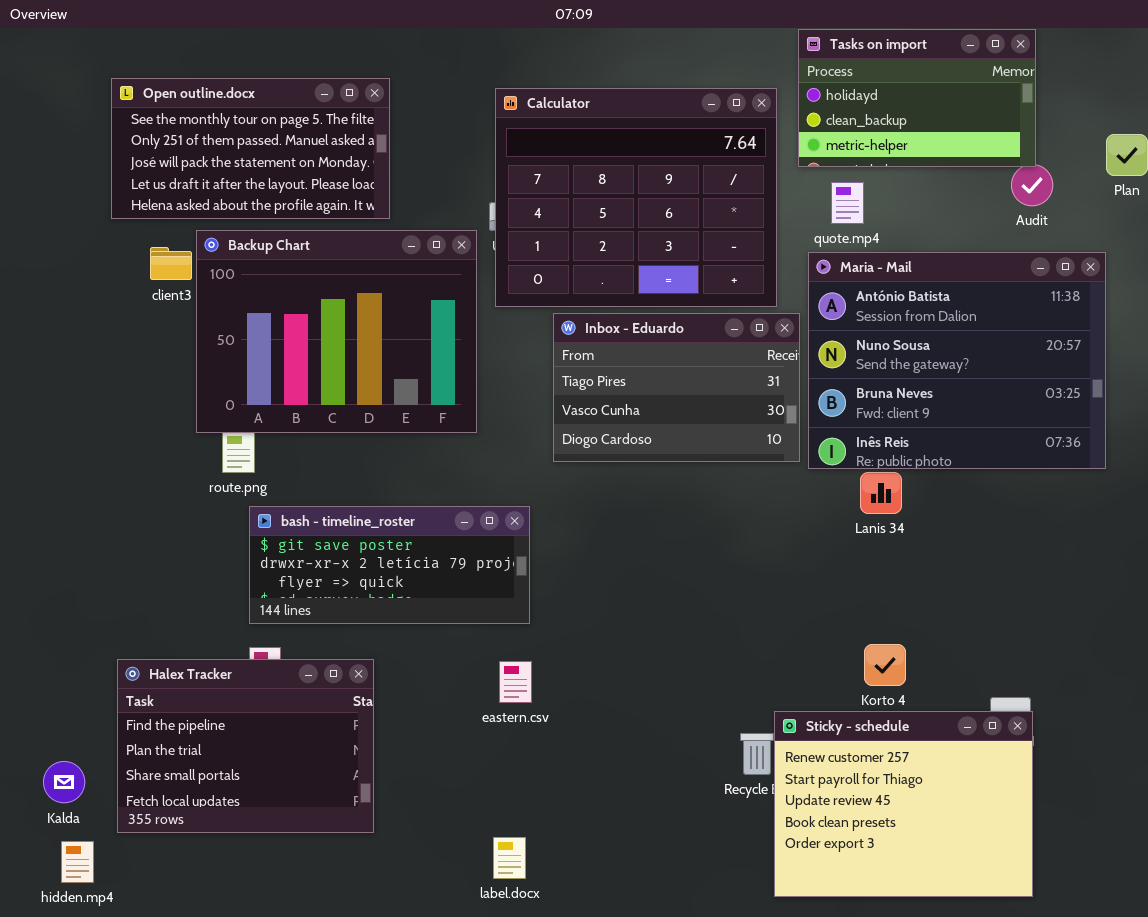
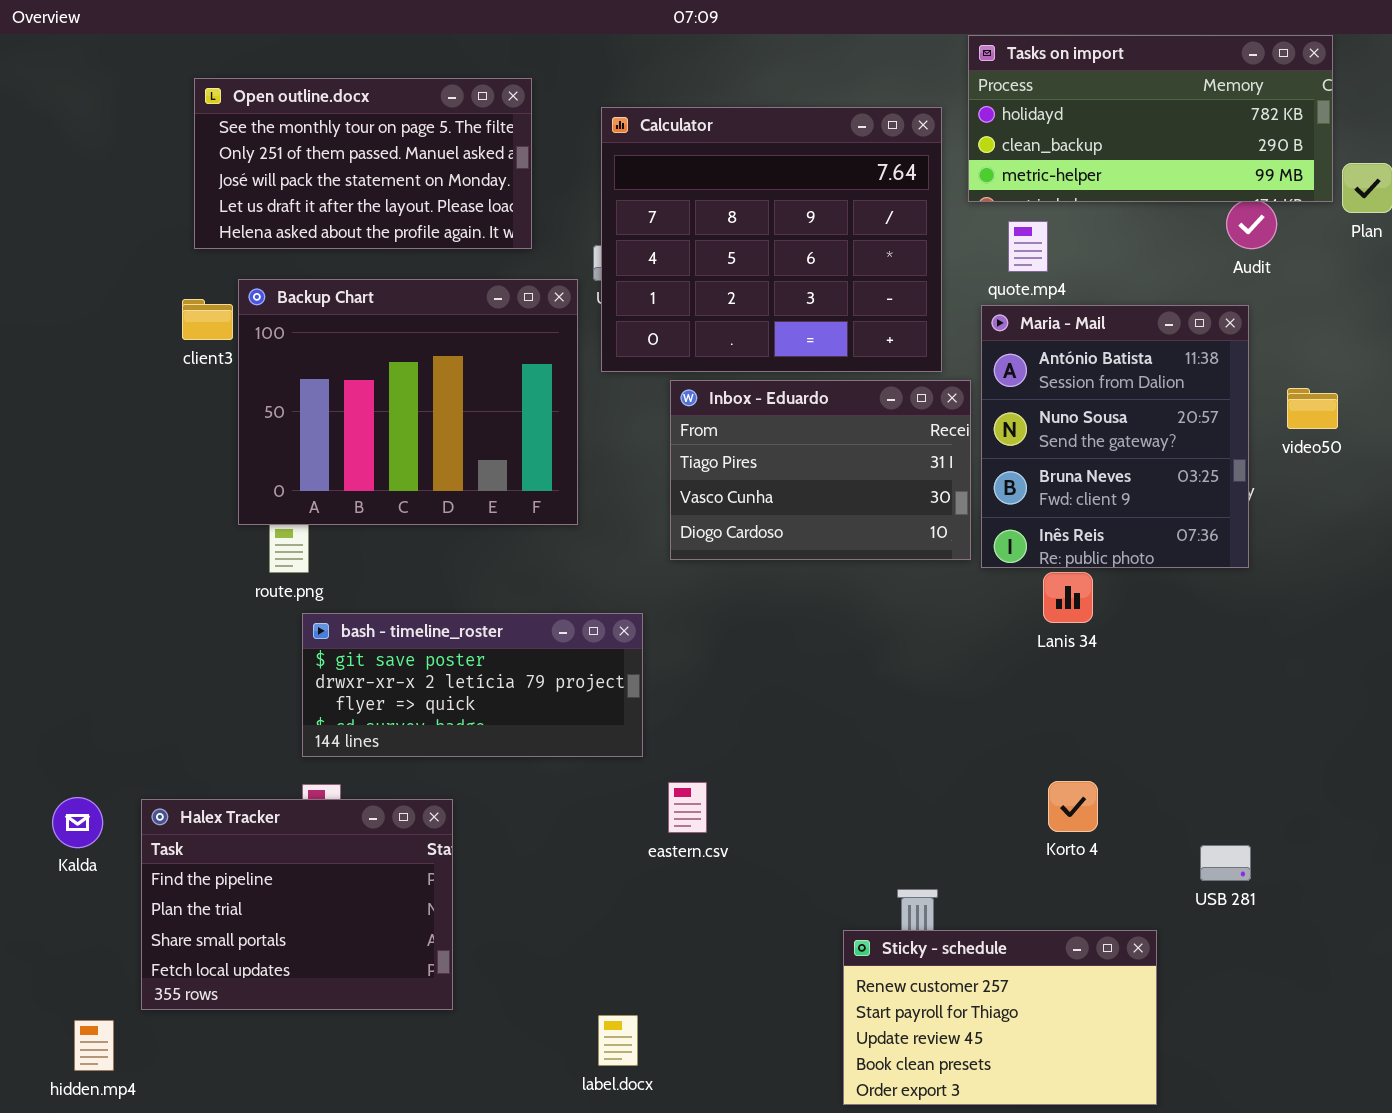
Tasks on import: [798,29,1036,167] -> [968,35,1333,202], resized
Open outline.docx: [111,78,390,219] -> [194,78,532,249], moved
Maria - Mail: [808,252,1106,469] -> [981,305,1249,568], resized
eastern.csv: [499,661,532,703] -> [668,782,707,833], moved
Sticky - schedule: [774,711,1033,897] -> [843,930,1157,1105], moved, resized
Kalda: [43,761,85,803] -> [52,797,103,848], moved

